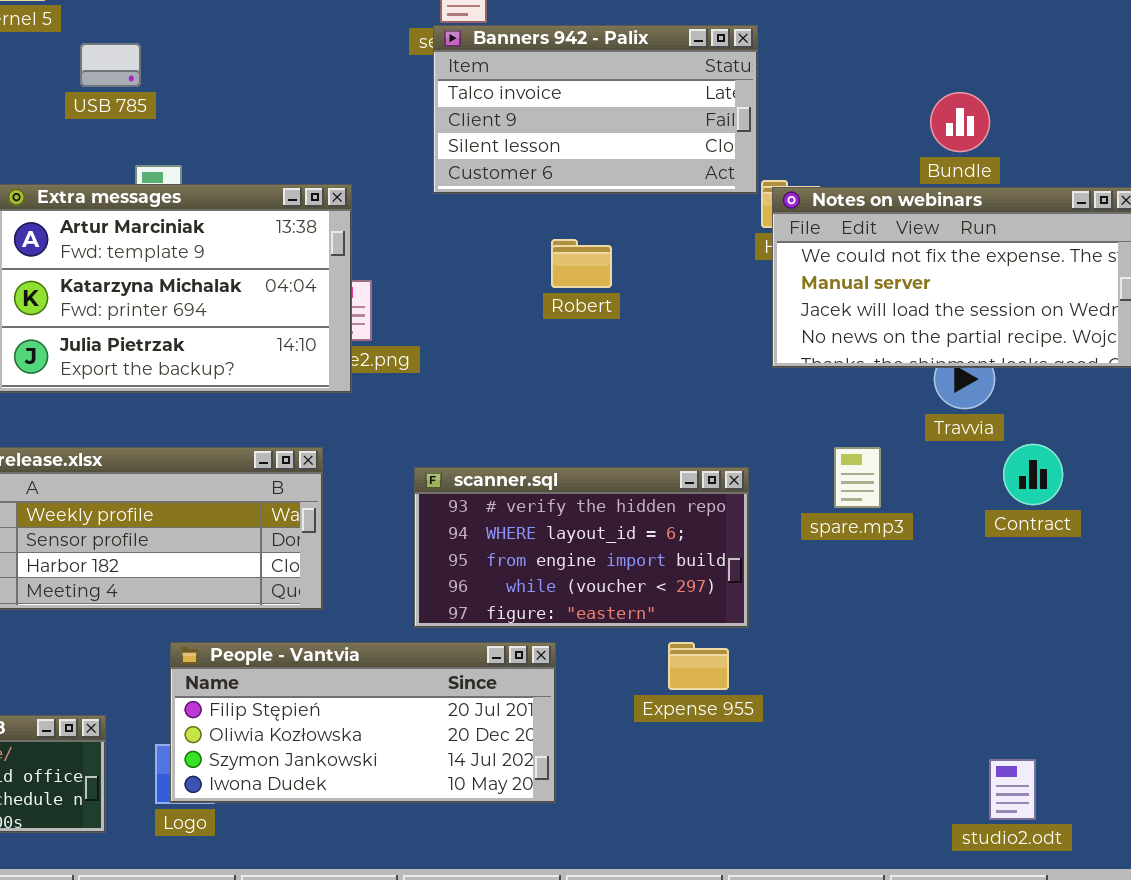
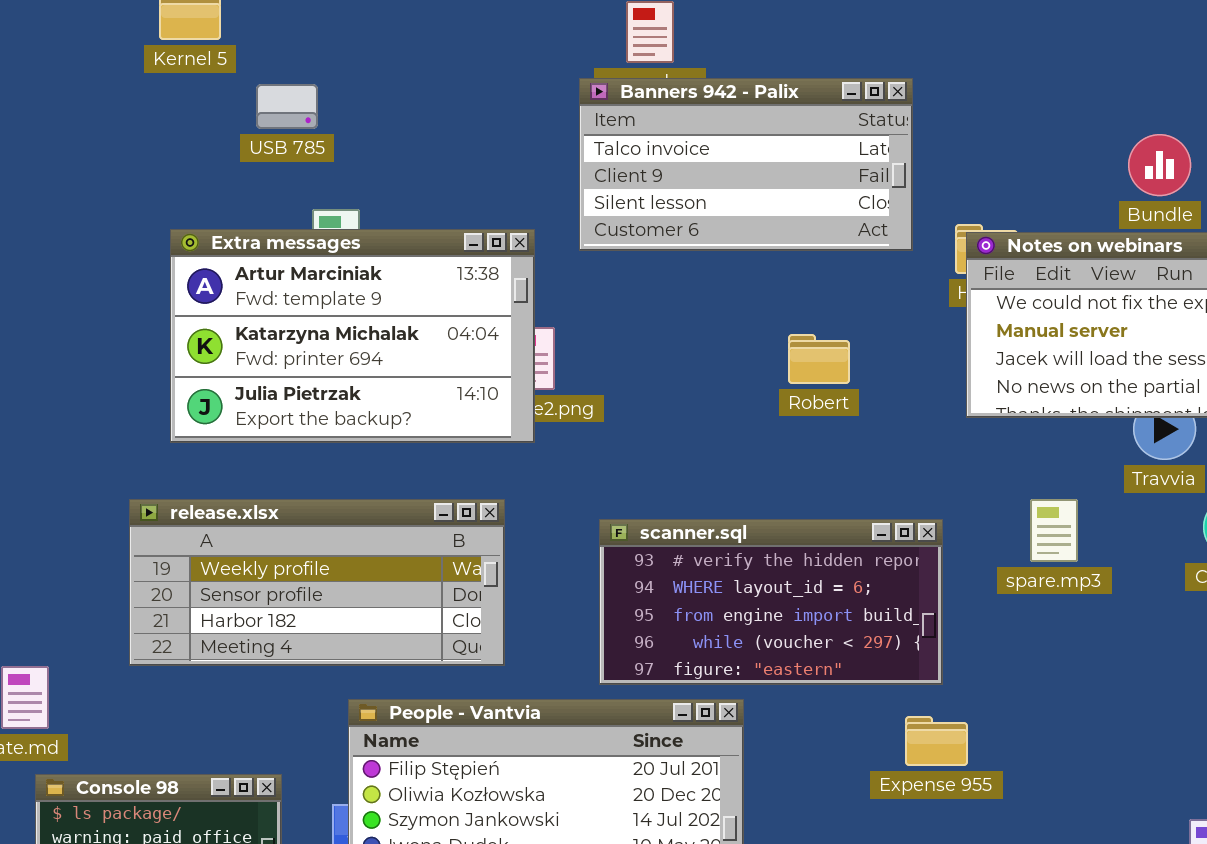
Banners 942 - Palix: [433,25,758,194] -> [579,78,913,251], moved
Robert: [551,239,612,288] -> [788,334,850,384], moved
Expense 955: [668,642,729,690] -> [905,716,968,766], moved

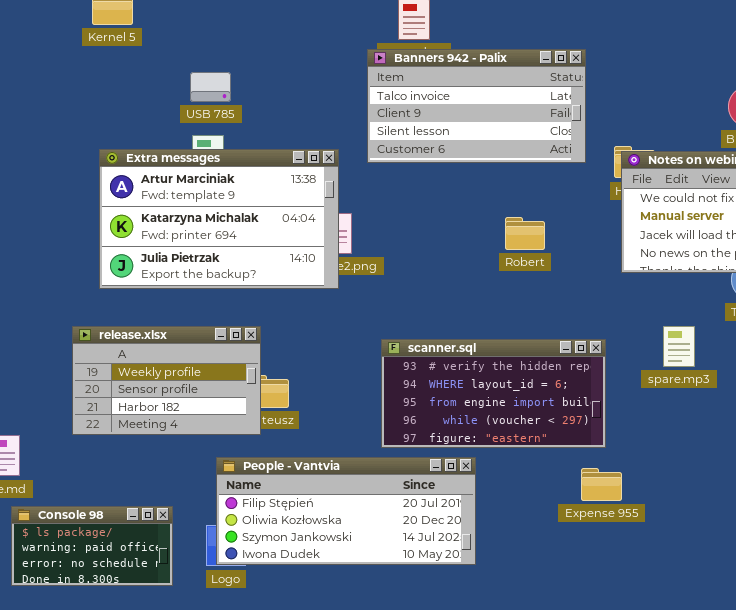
USB 785: [256,84,318,129] -> [190,72,231,102], moved
release.xlsx: [129,499,505,666] -> [72,326,261,435], resized

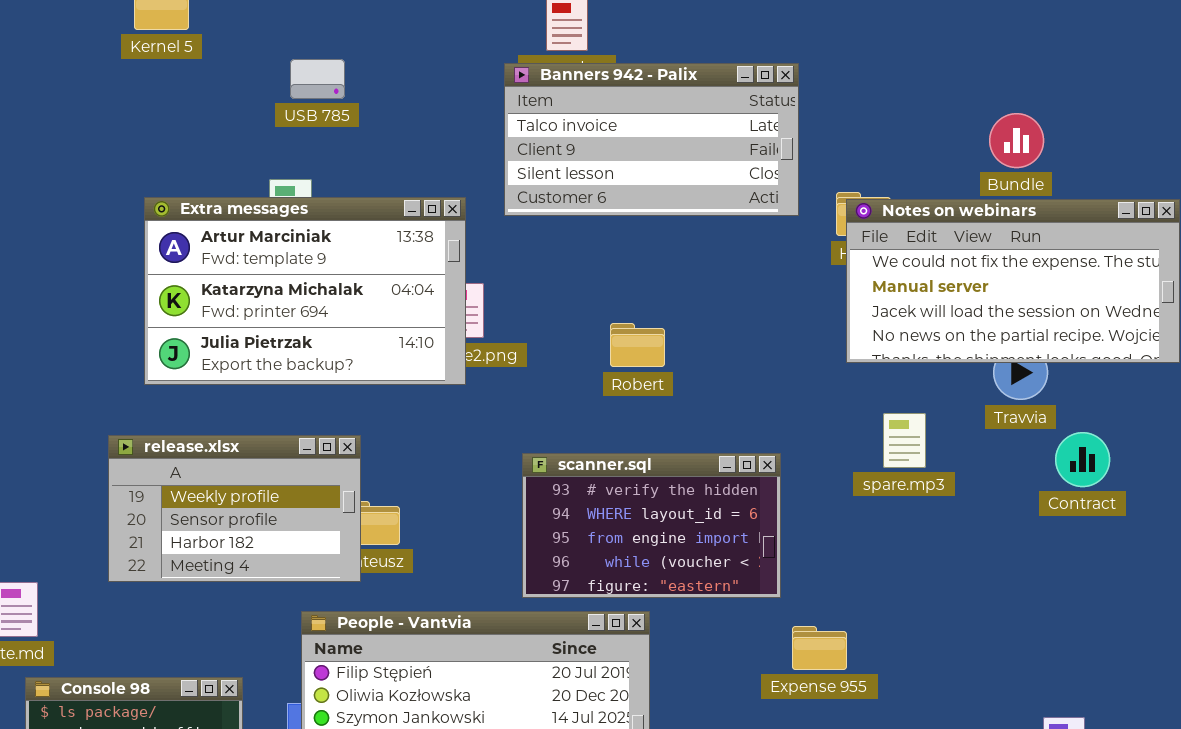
USB 785: [190,72,231,102] -> [290,59,345,99], moved
Robert: [505,217,545,250] -> [610,323,665,367], moved
spare.mp3: [663,326,695,367] -> [883,413,926,468], moved
scanner.sql: [381,339,606,448] -> [522,453,781,598], resized

